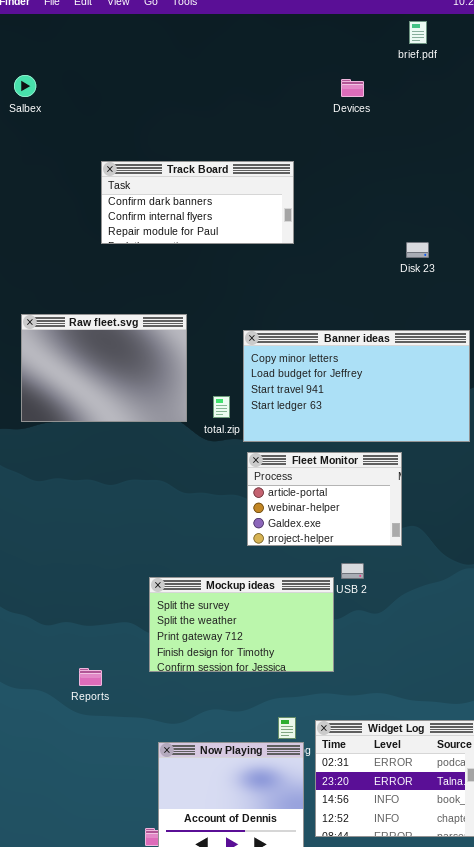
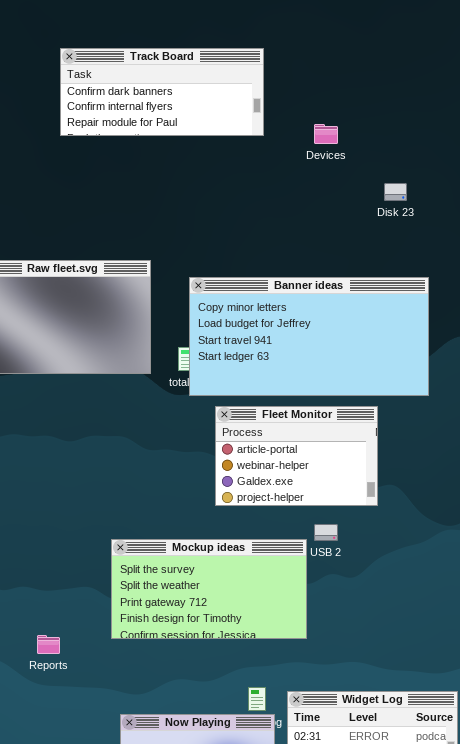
Devices: [341,79,364,97] -> [314,124,338,144], moved
Track Board: [101,161,294,244] -> [60,48,264,136], moved
Banner ideas: [243,330,470,442] -> [189,277,429,396], moved

